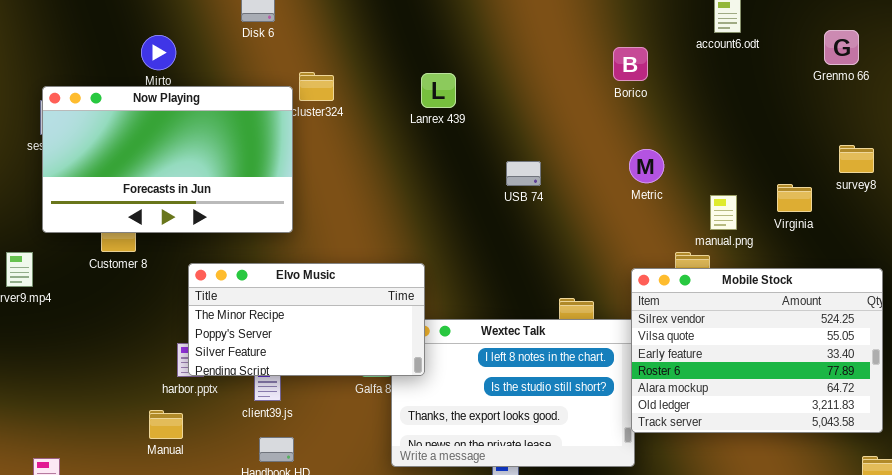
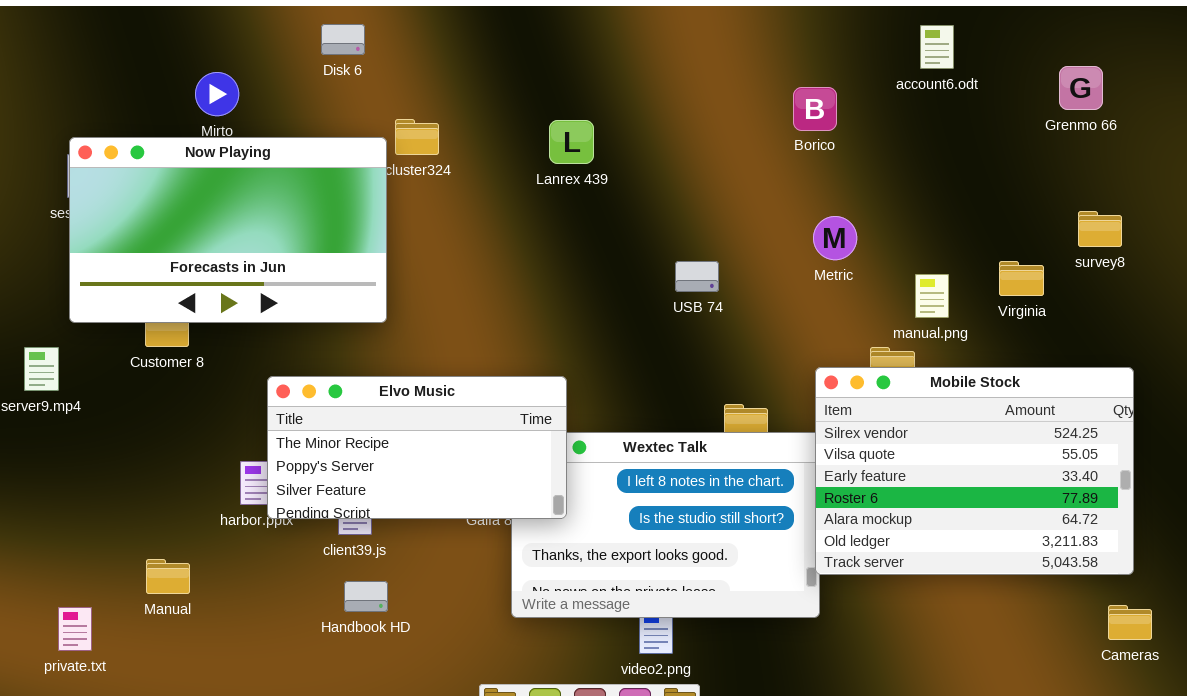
USB 74: [506,161,541,186] -> [675,261,719,292], moved
Elvo Music: [188,263,425,376] -> [267,376,567,519], moved
Manual: [149,410,183,439] -> [146,559,190,594], moved

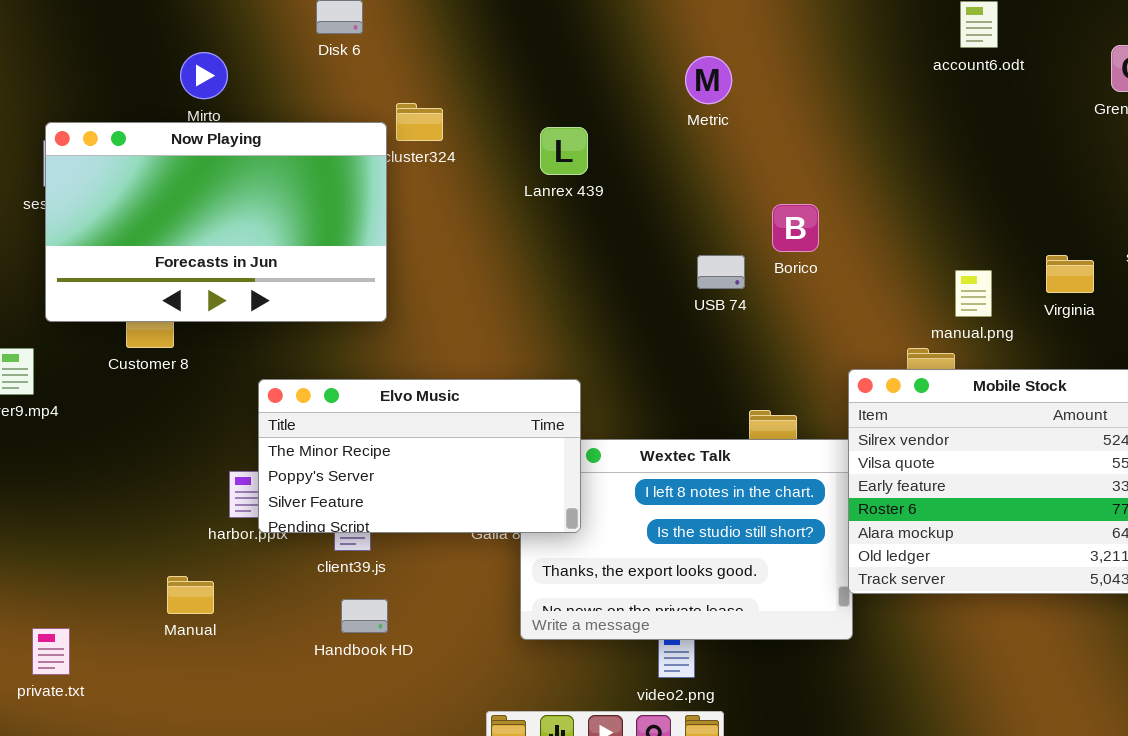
Borico: [793,87,837,131] -> [772,204,819,252], moved
Lanrex 439: [549,120,594,164] -> [540,127,588,175], moved
Metric: [813,216,857,260] -> [685,56,732,104], moved
Manual: [146,559,190,594] -> [167,576,214,614], moved

